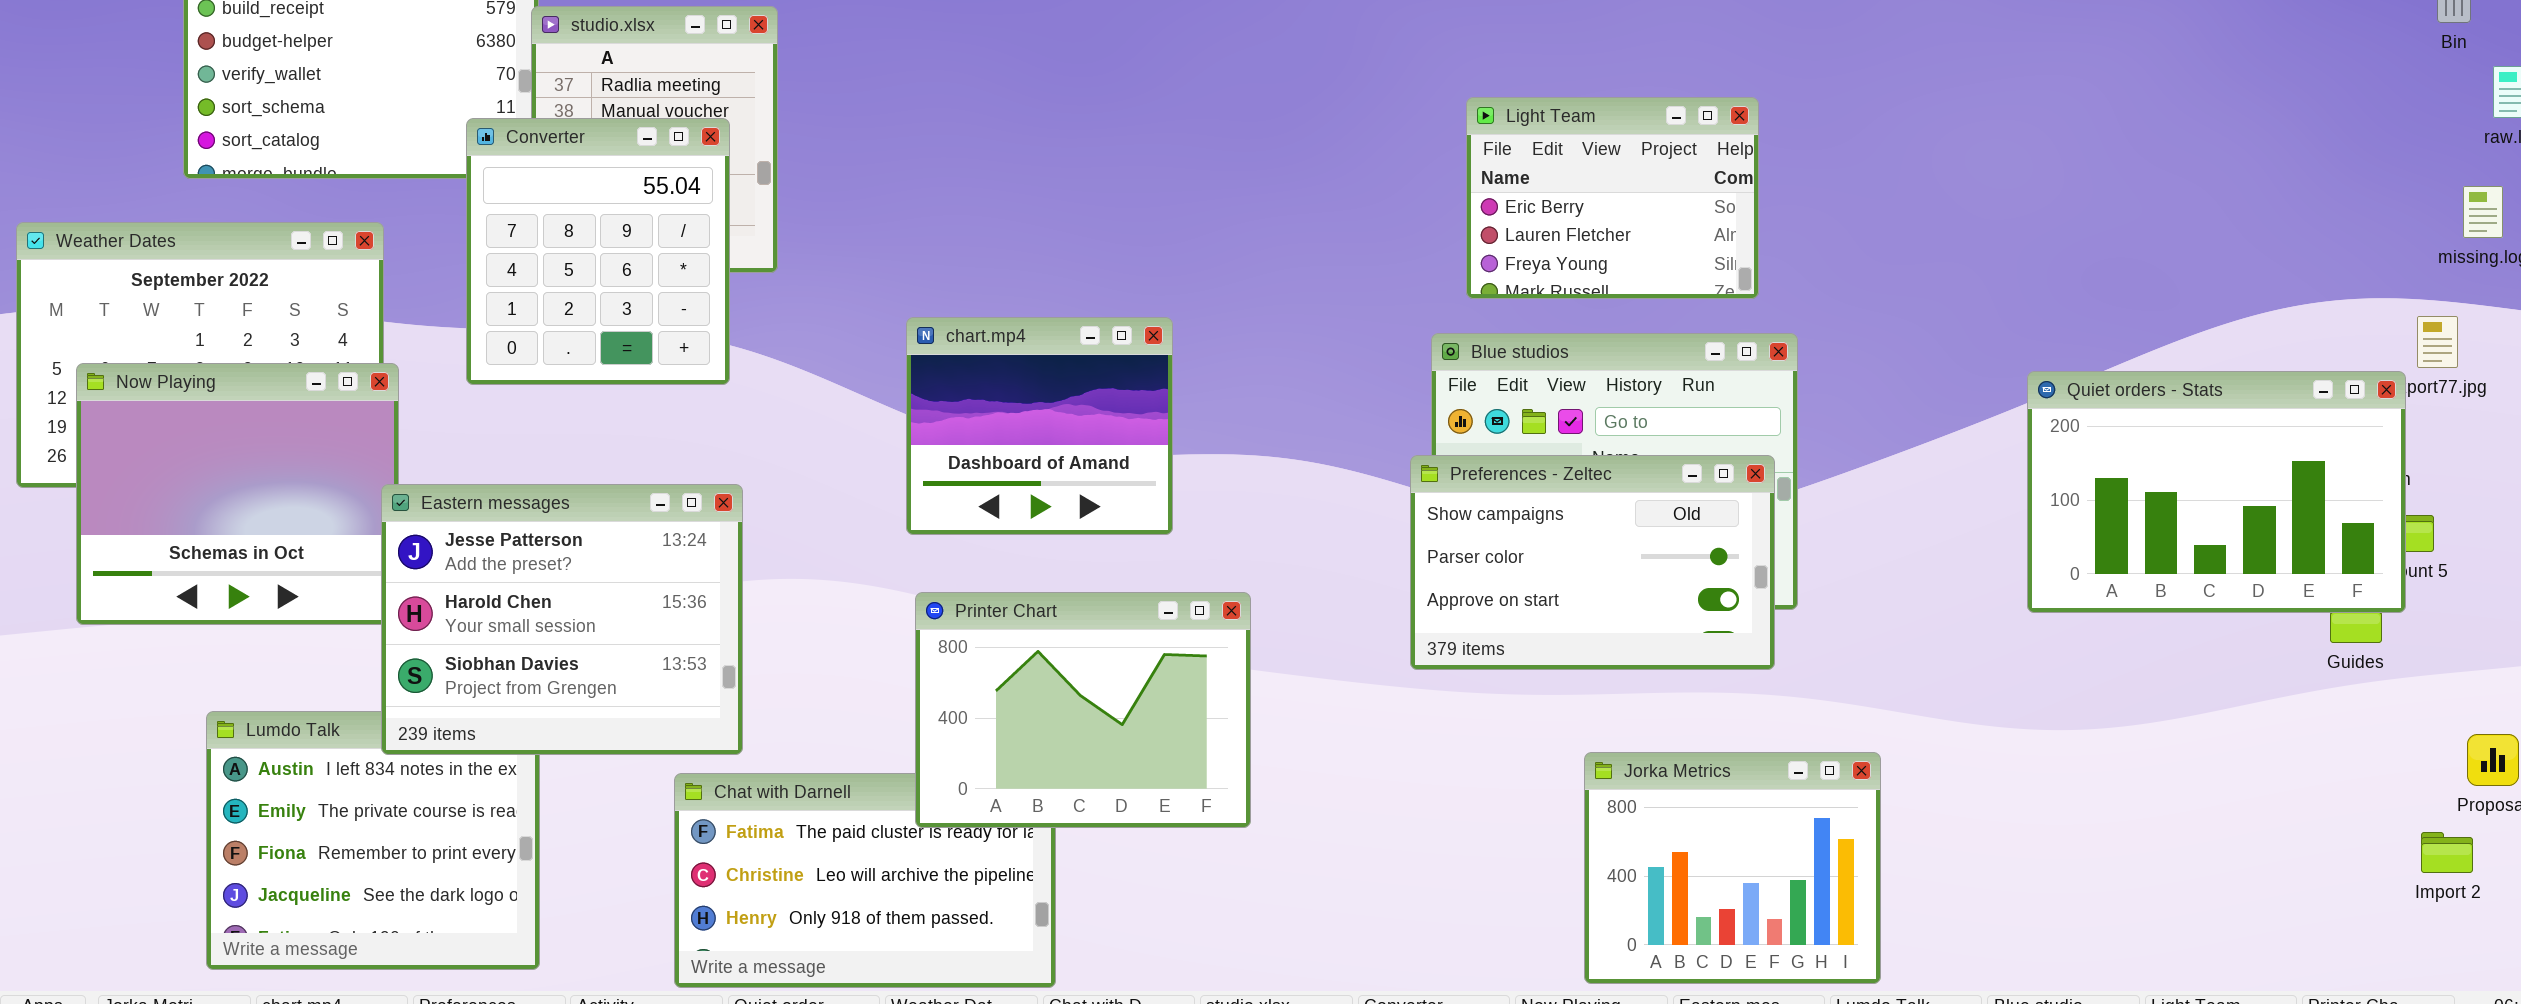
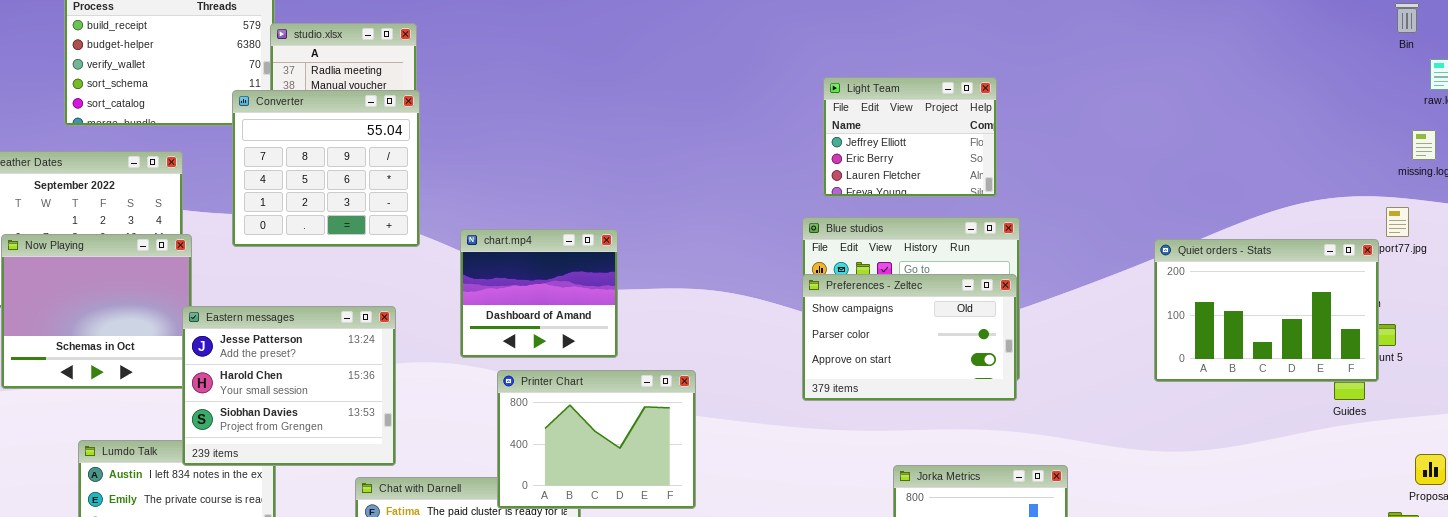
Light Team: [1466,97,1759,299] -> [823,77,997,197], scrolled up 1 row
Converter: [466,118,730,385] -> [232,90,420,247], resized
chart.mp4: [906,317,1173,535] -> [460,229,618,358], moved
Preferences - Zeltec: [1410,455,1775,670] -> [802,274,1017,401], moved

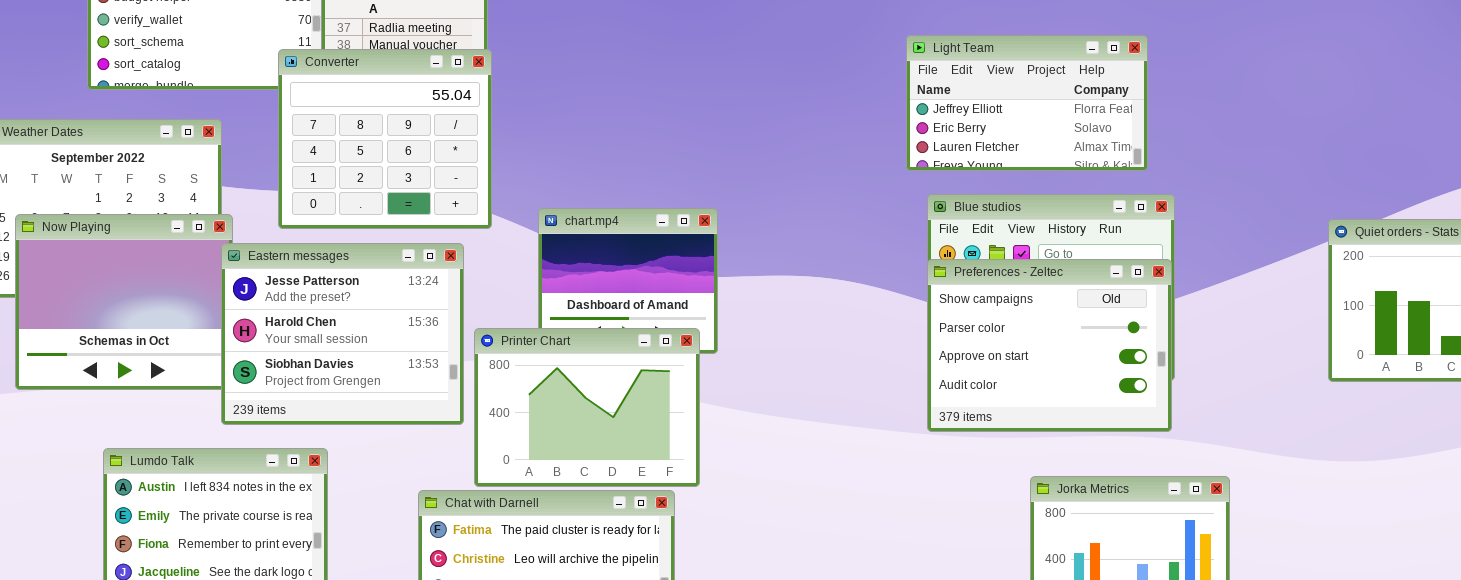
Light Team: [823,77,997,197] -> [906,35,1148,171], resized
Preferences - Zeltec: [802,274,1017,401] -> [927,259,1172,432], resized
Eastern messages: [182,306,396,466] -> [221,243,464,425], moved
Printer Chart: [497,370,696,509] -> [474,328,700,487], moved

